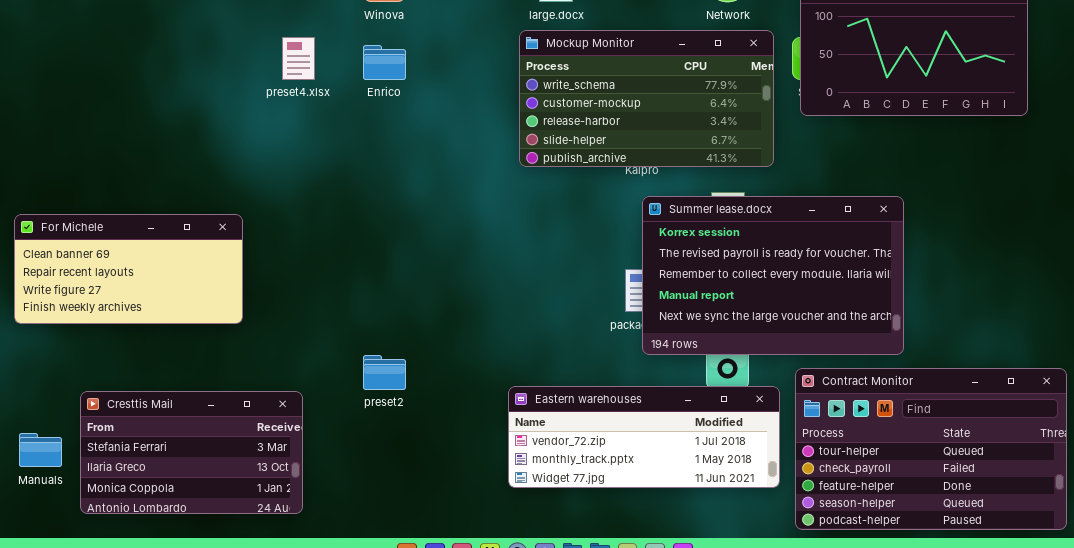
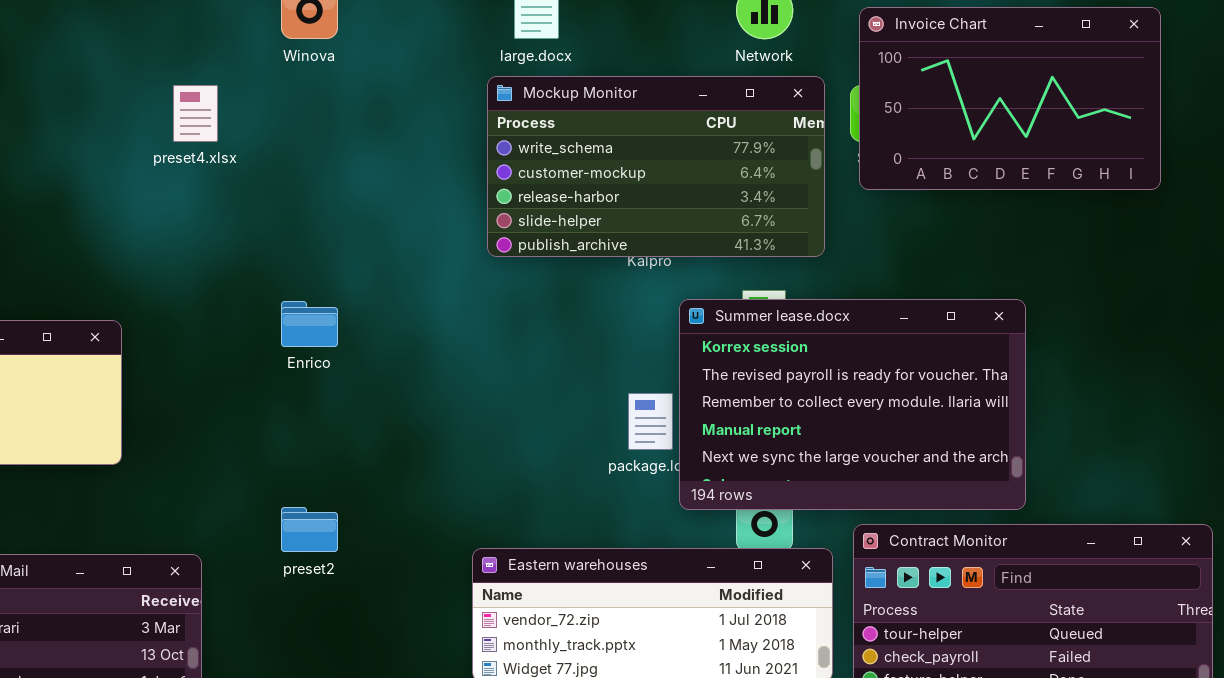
Enrico: [363,45,406,80] -> [281,301,338,347], moved
Summer lease.docx: [642,196,904,355] -> [679,299,1026,510], moved

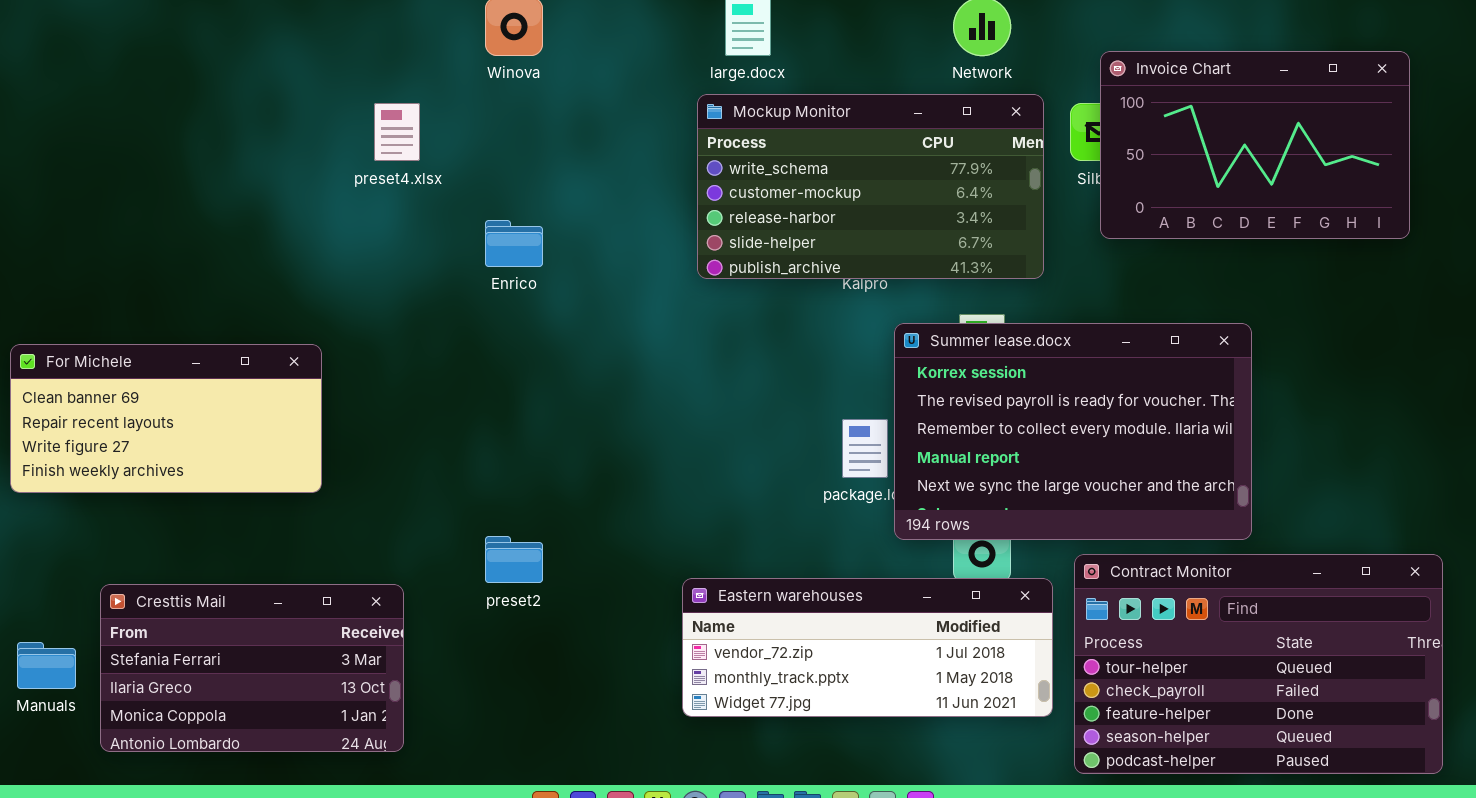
Invoice Chart: [859,7,1161,190] -> [1100,51,1410,239], moved
Enrico: [281,301,338,347] -> [485,220,543,267], moved

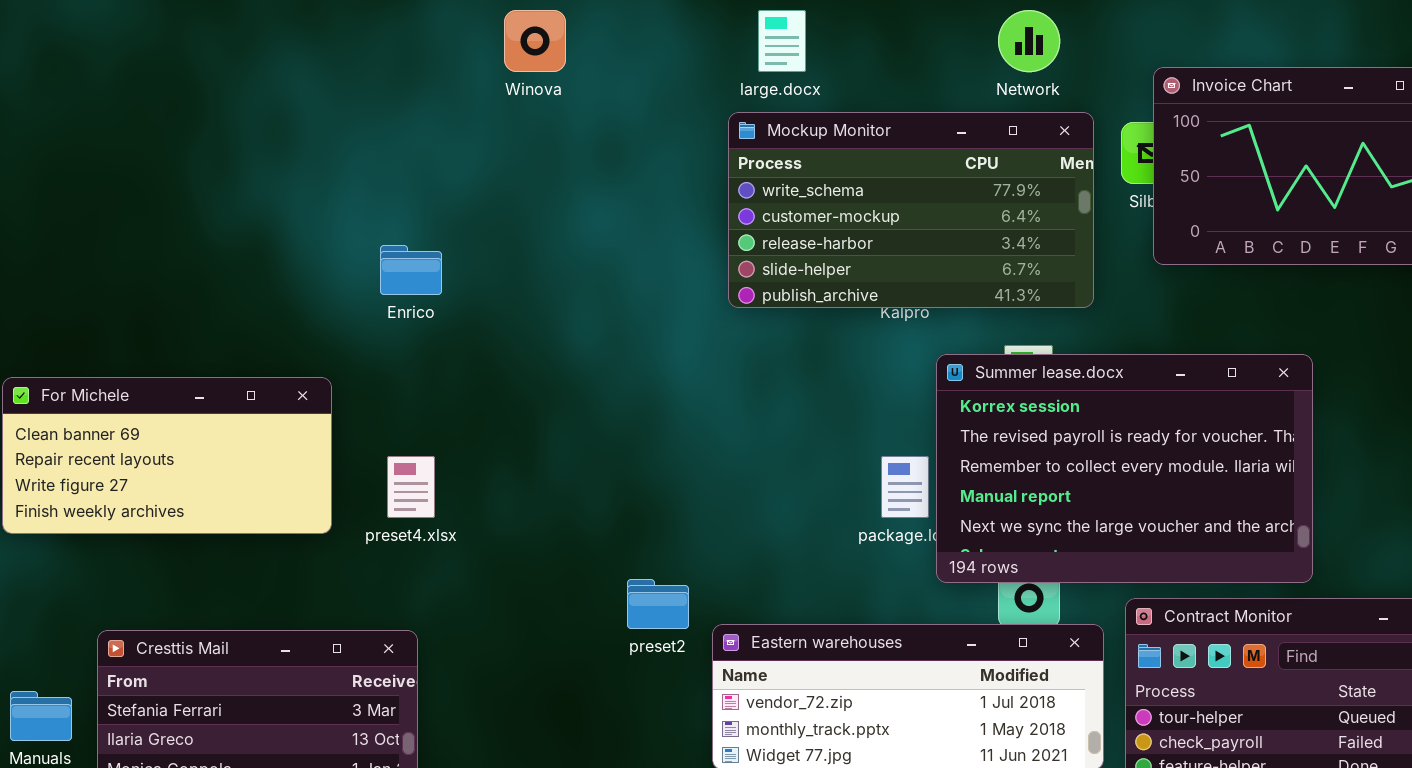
preset4.xlsx: [374,103,420,161] -> [387,456,435,518], moved
Enrico: [485,220,543,267] -> [380,245,442,295], moved
preset2: [485,536,543,583] -> [627,579,689,629], moved

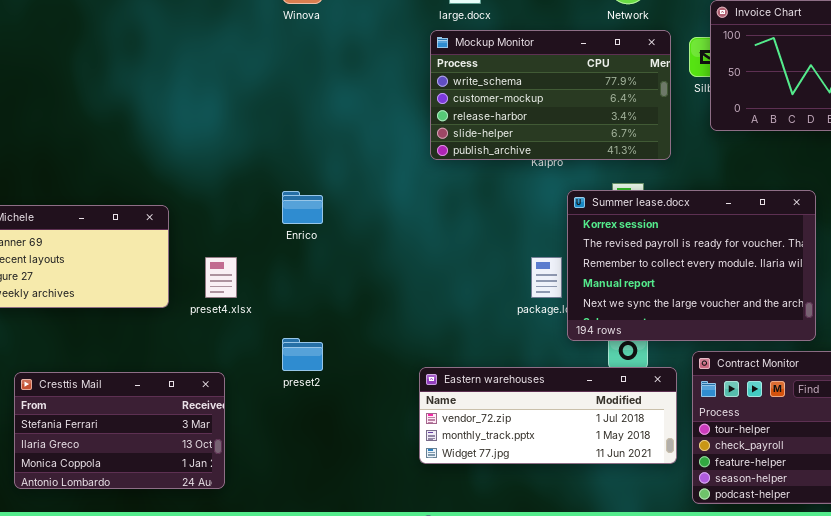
Enrico: [380,245,442,295] -> [282,191,323,224], moved
preset2: [627,579,689,629] -> [282,338,323,371], moved

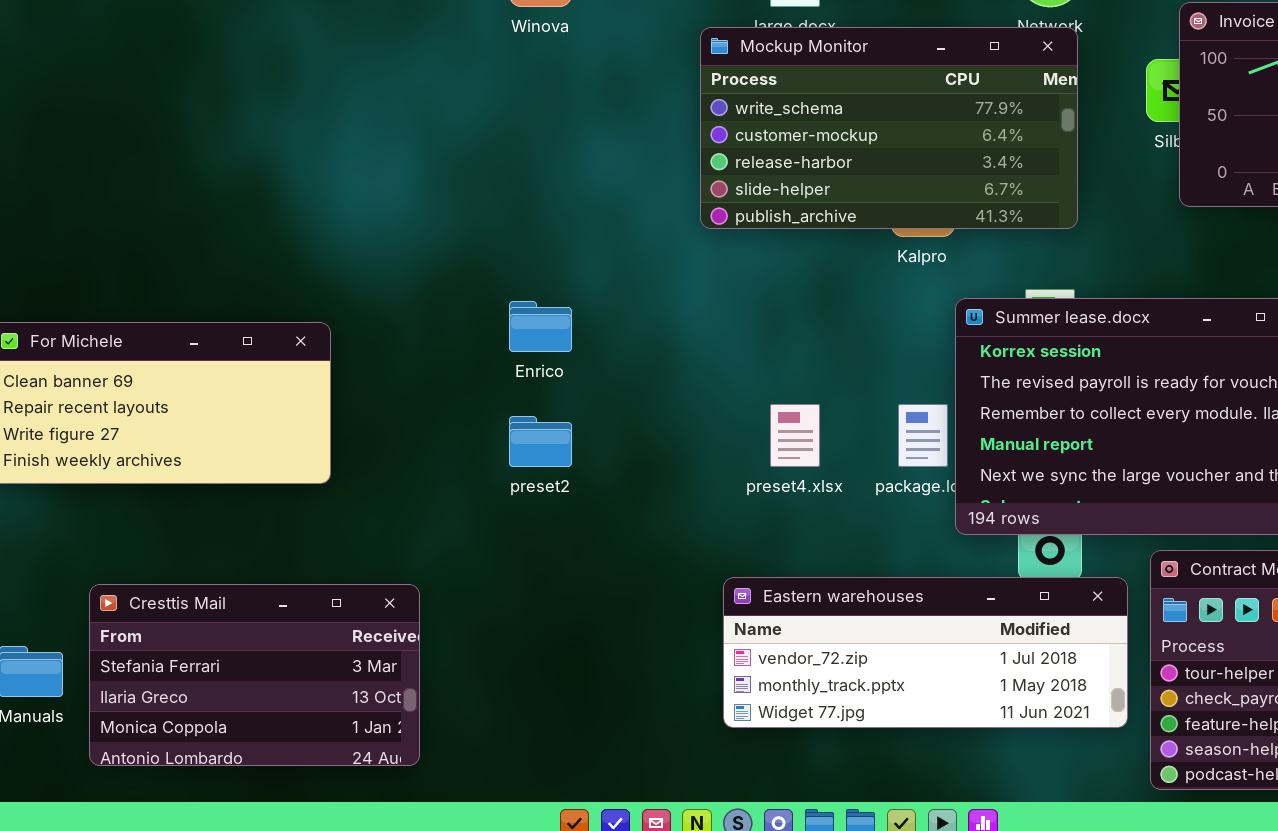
Mockup Monitor: [430,30,671,160] -> [700,27,1078,229], moved
preset4.xlsx: [205,257,237,298] -> [770,404,820,467], moved
preset2: [282,338,323,371] -> [509,416,572,467], moved

